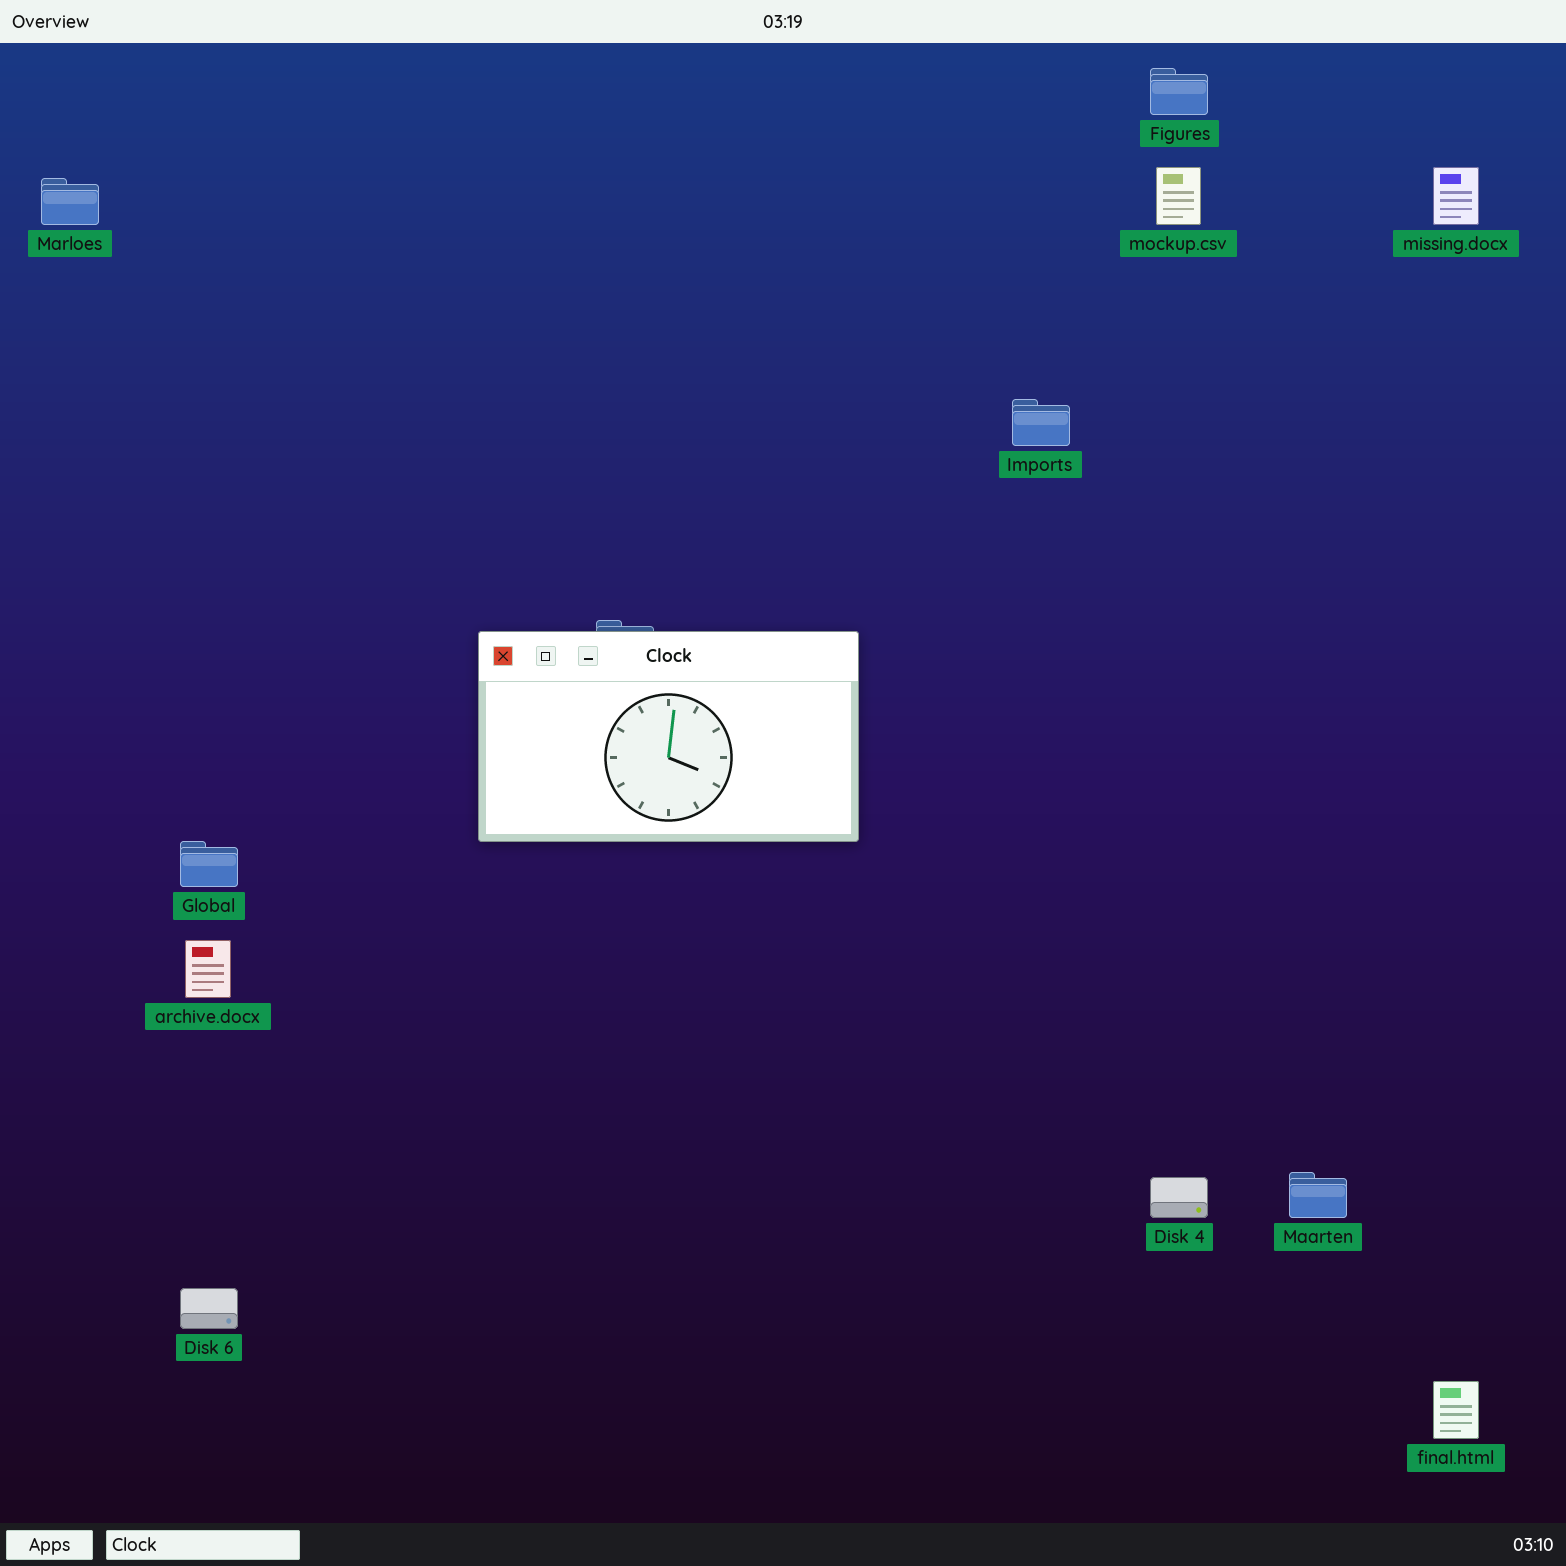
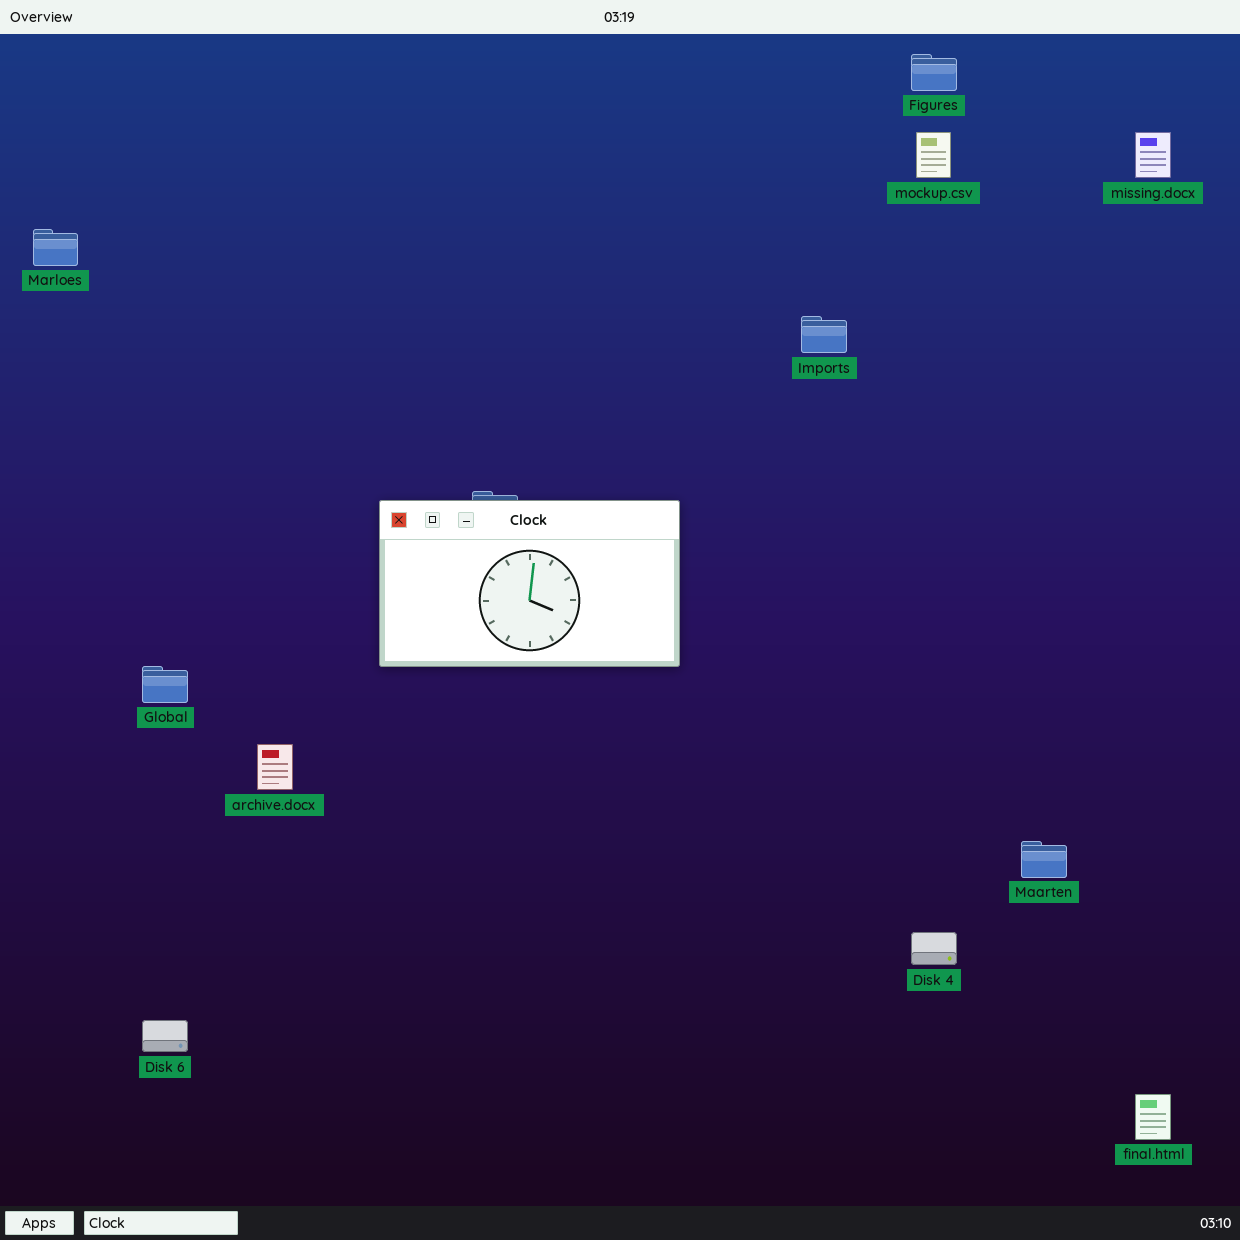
Marloes: [41,178,99,225] -> [33,229,78,266], moved
archive.docx: [185,940,231,998] -> [257,744,293,790], moved
Maarten: [1289,1172,1347,1218] -> [1021,841,1067,878], moved

